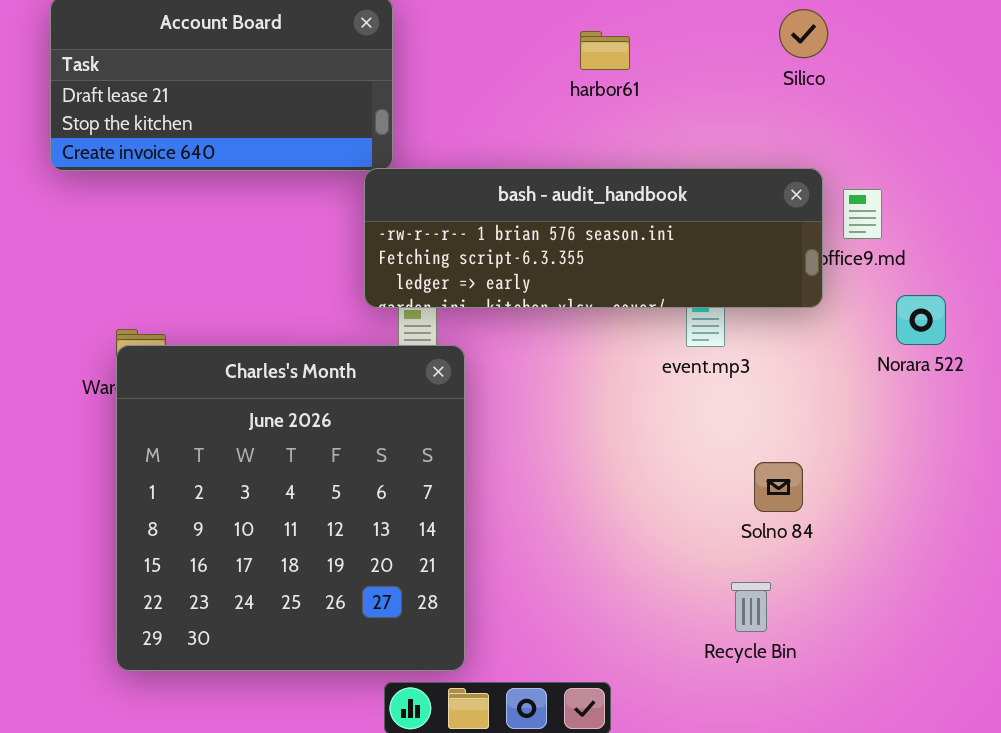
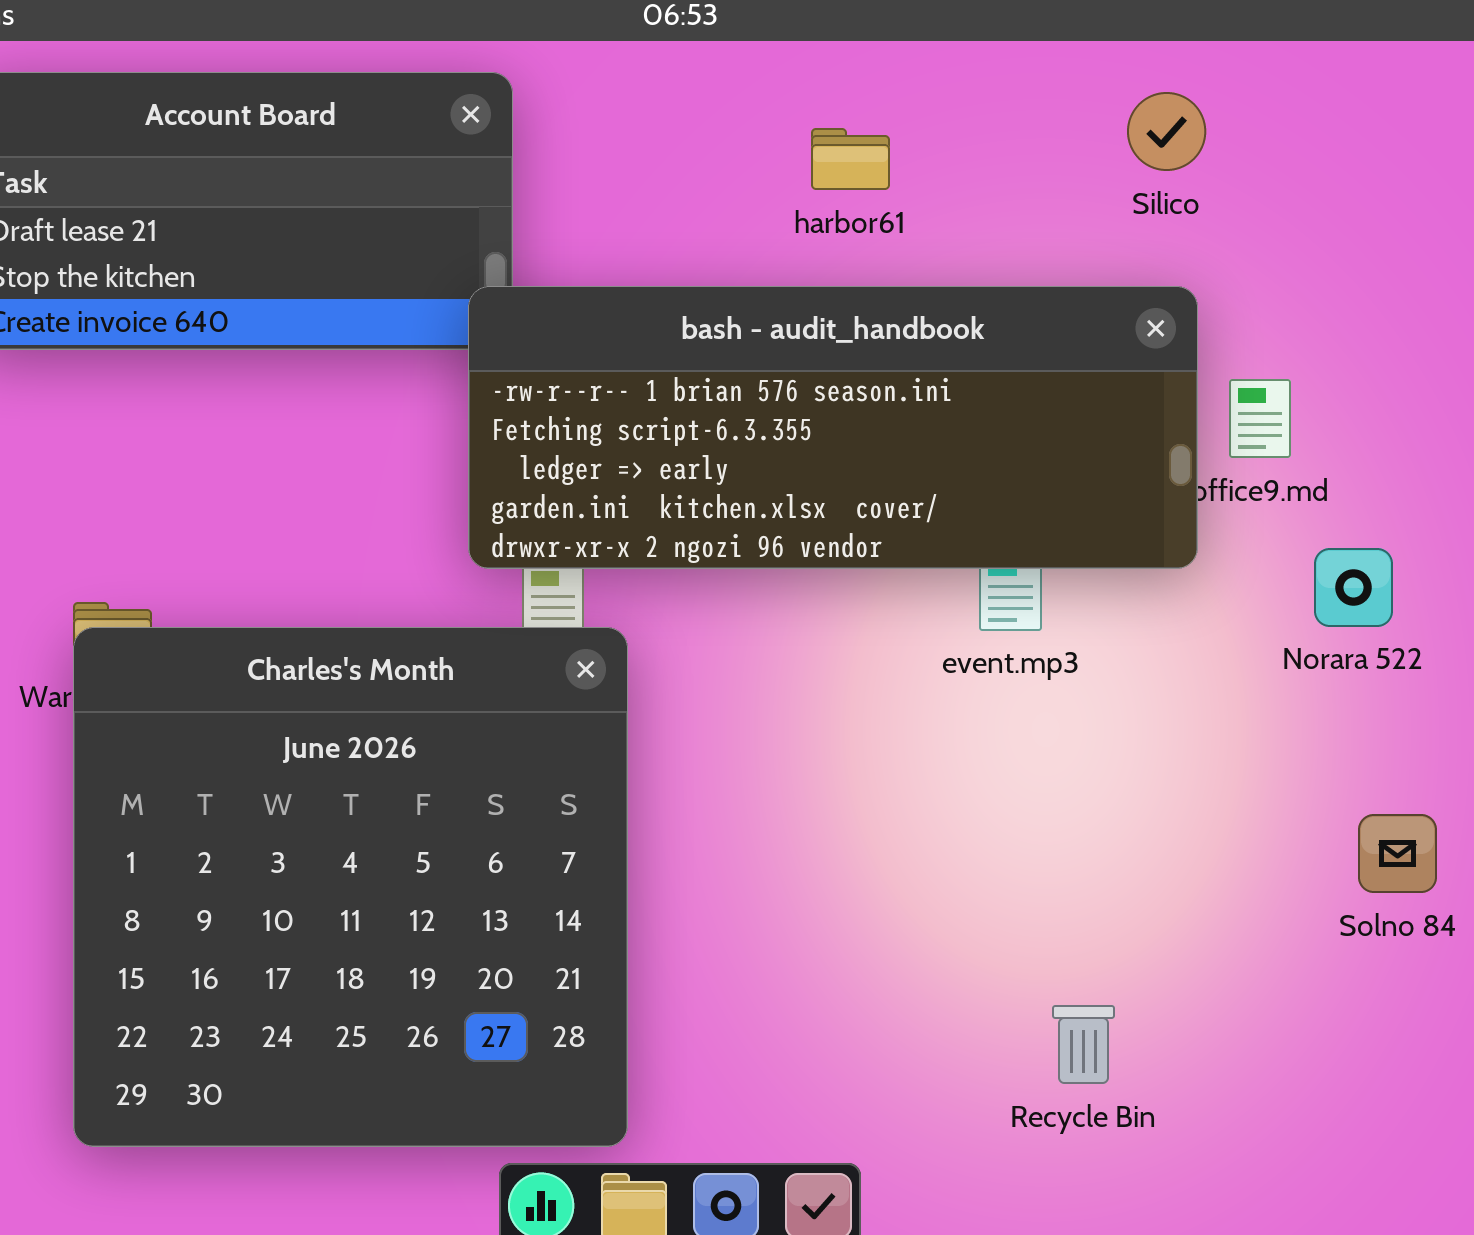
bash - audit_handbook: [364,168,823,308] -> [468,286,1198,569], resized
Solno 84: [754,462,803,512] -> [1358,814,1437,893], moved

